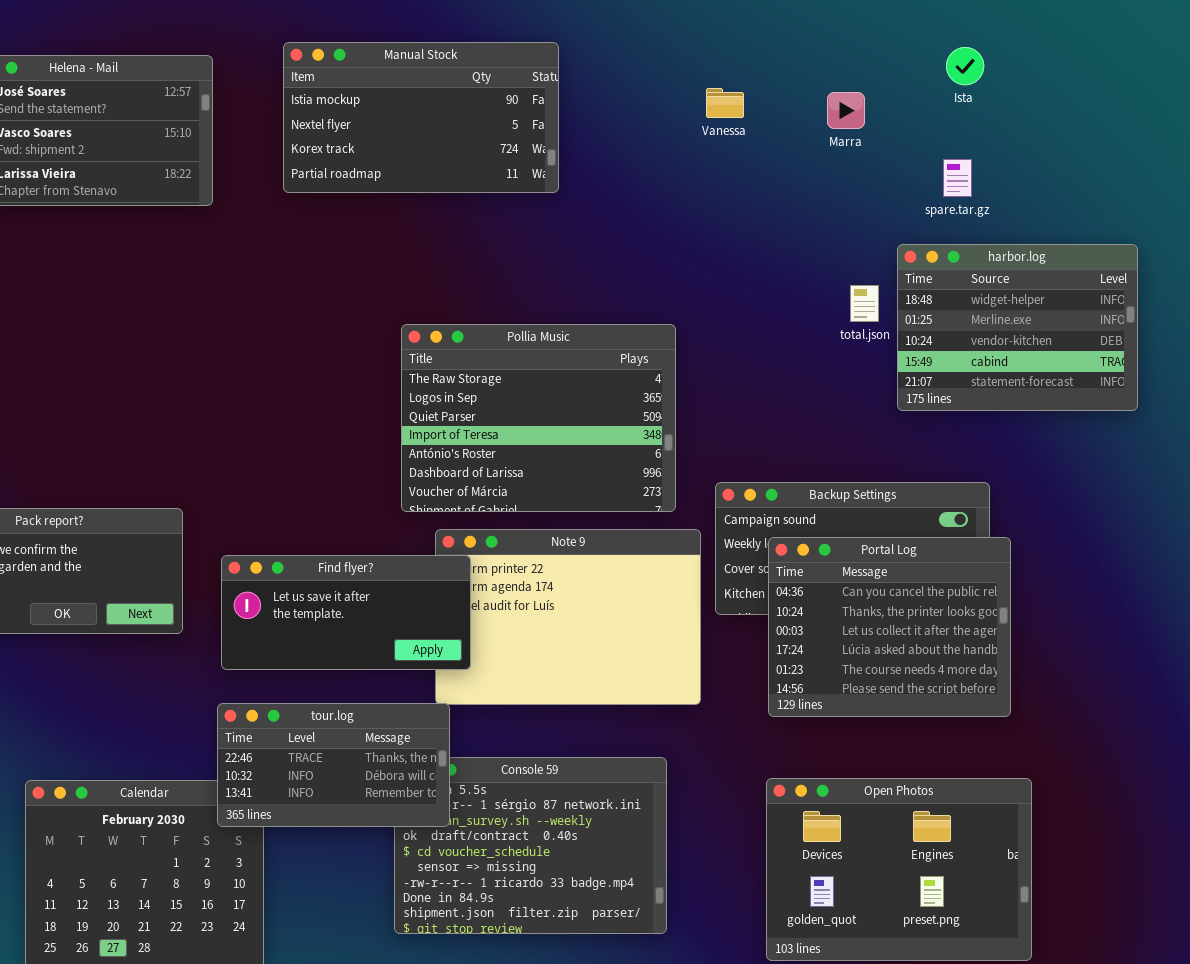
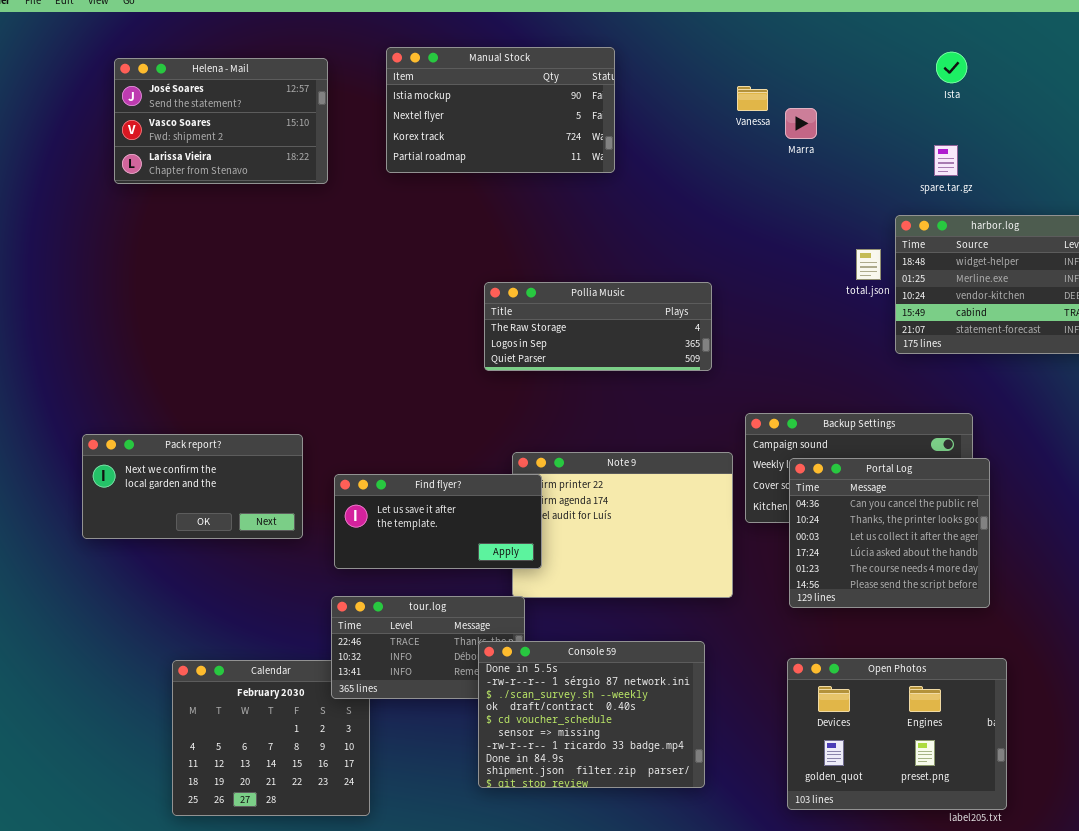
Marra: [827,92,865,129] -> [785,108,817,139], moved
Pollia Music: [401,324,676,512] -> [484,282,712,371], resized
Console 59: [394,757,667,934] -> [478,641,705,788], raised

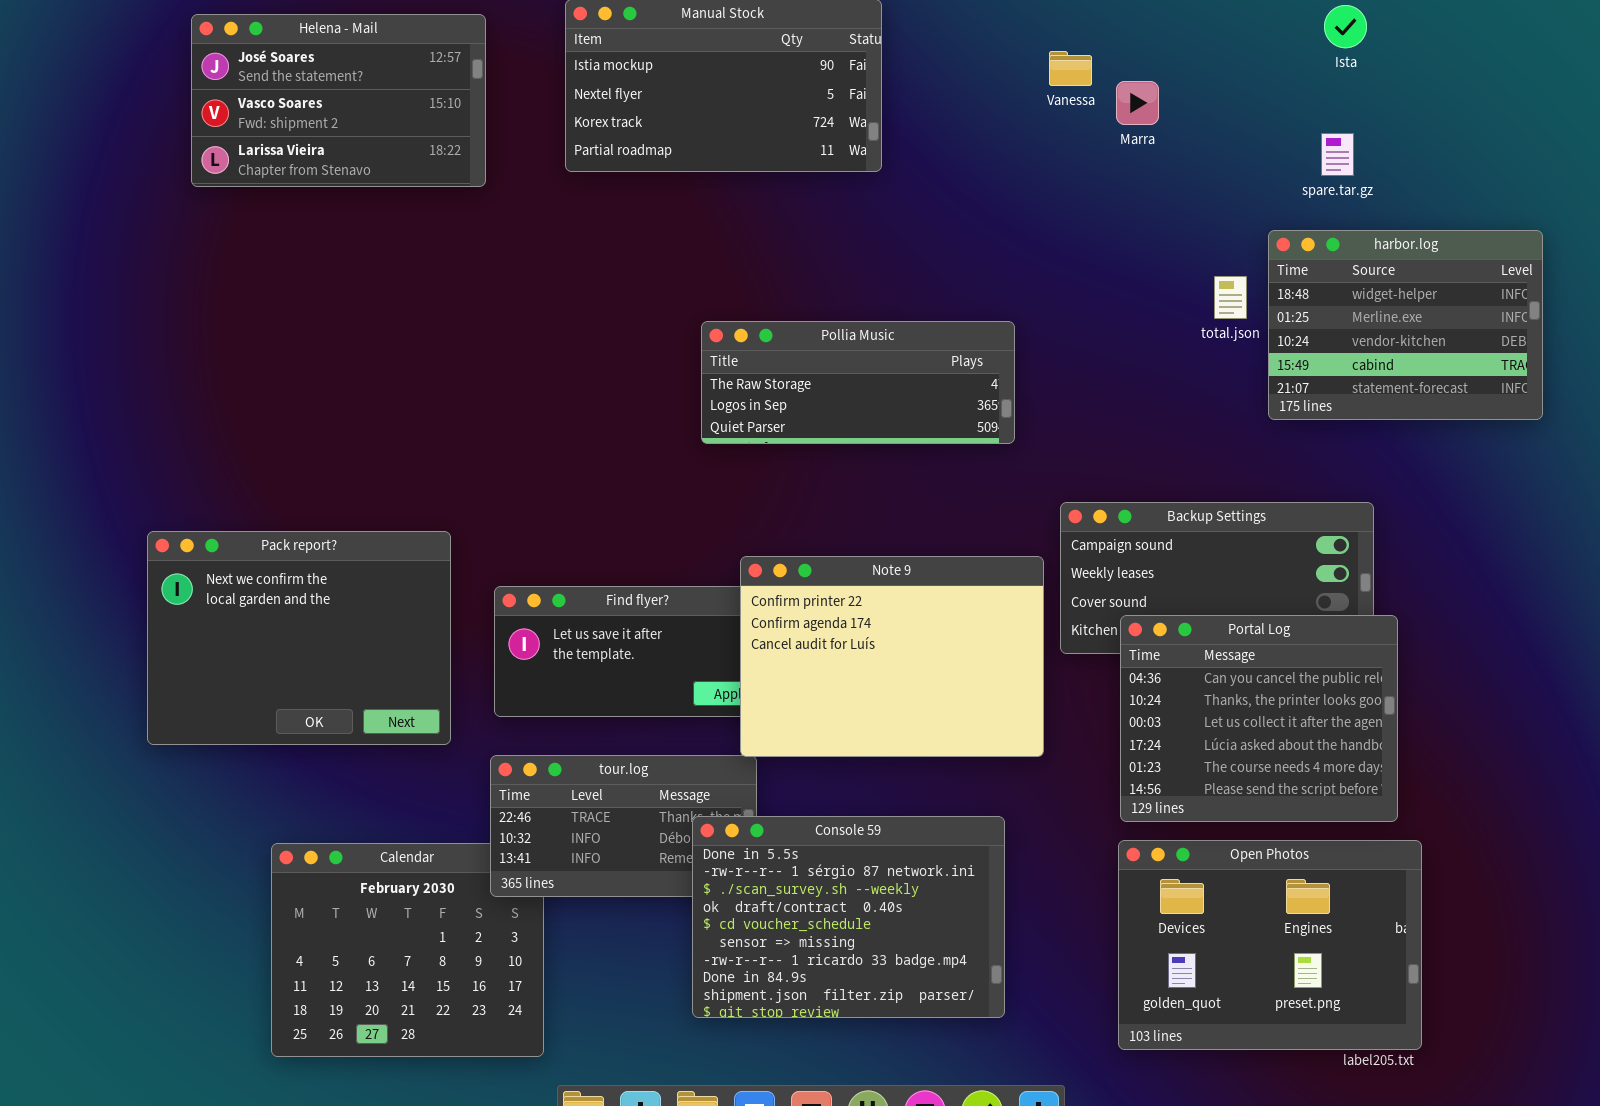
Pack report?: [82,434,303,539] -> [147,531,451,745], resized
Note 9: [512,452,733,598] -> [740,556,1044,757], raised
Portal Log: [789,458,990,608] -> [1120,615,1398,822], moved

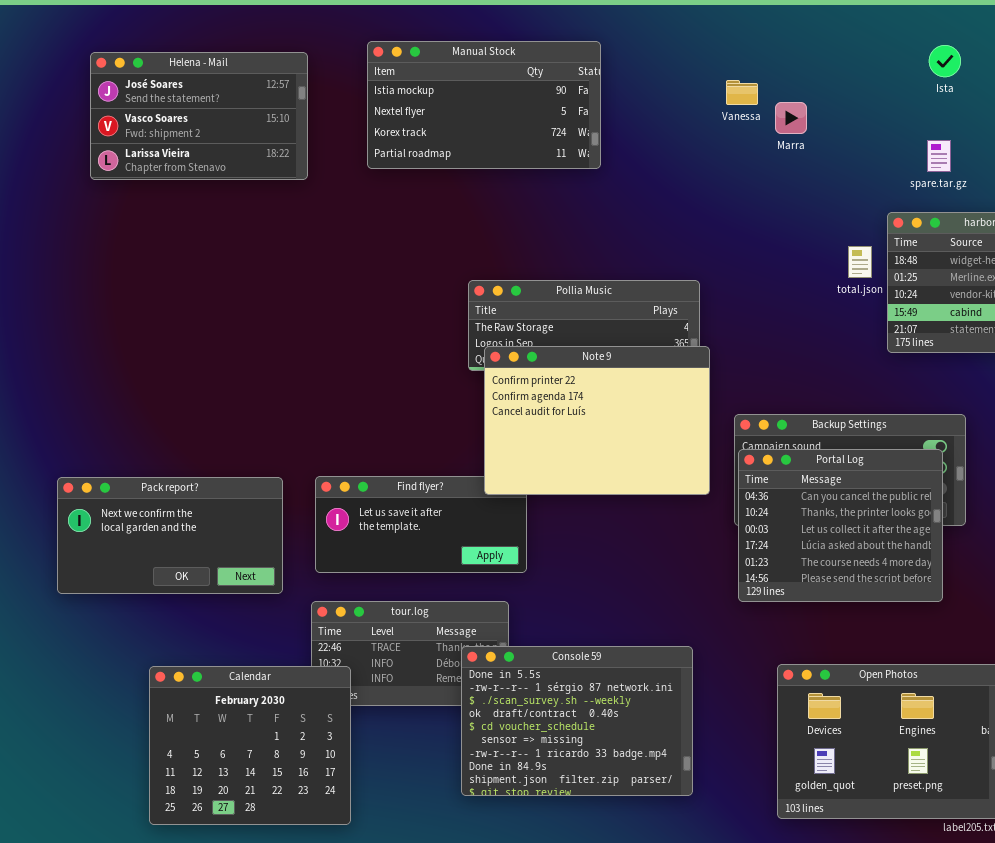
Pack report?: [147,531,451,745] -> [57,477,283,594], resized
Note 9: [740,556,1044,757] -> [484,346,710,495], moved
Portal Log: [1120,615,1398,822] -> [738,449,943,602], moved
Calendar: [271,843,544,1057] -> [149,666,351,825], raised

